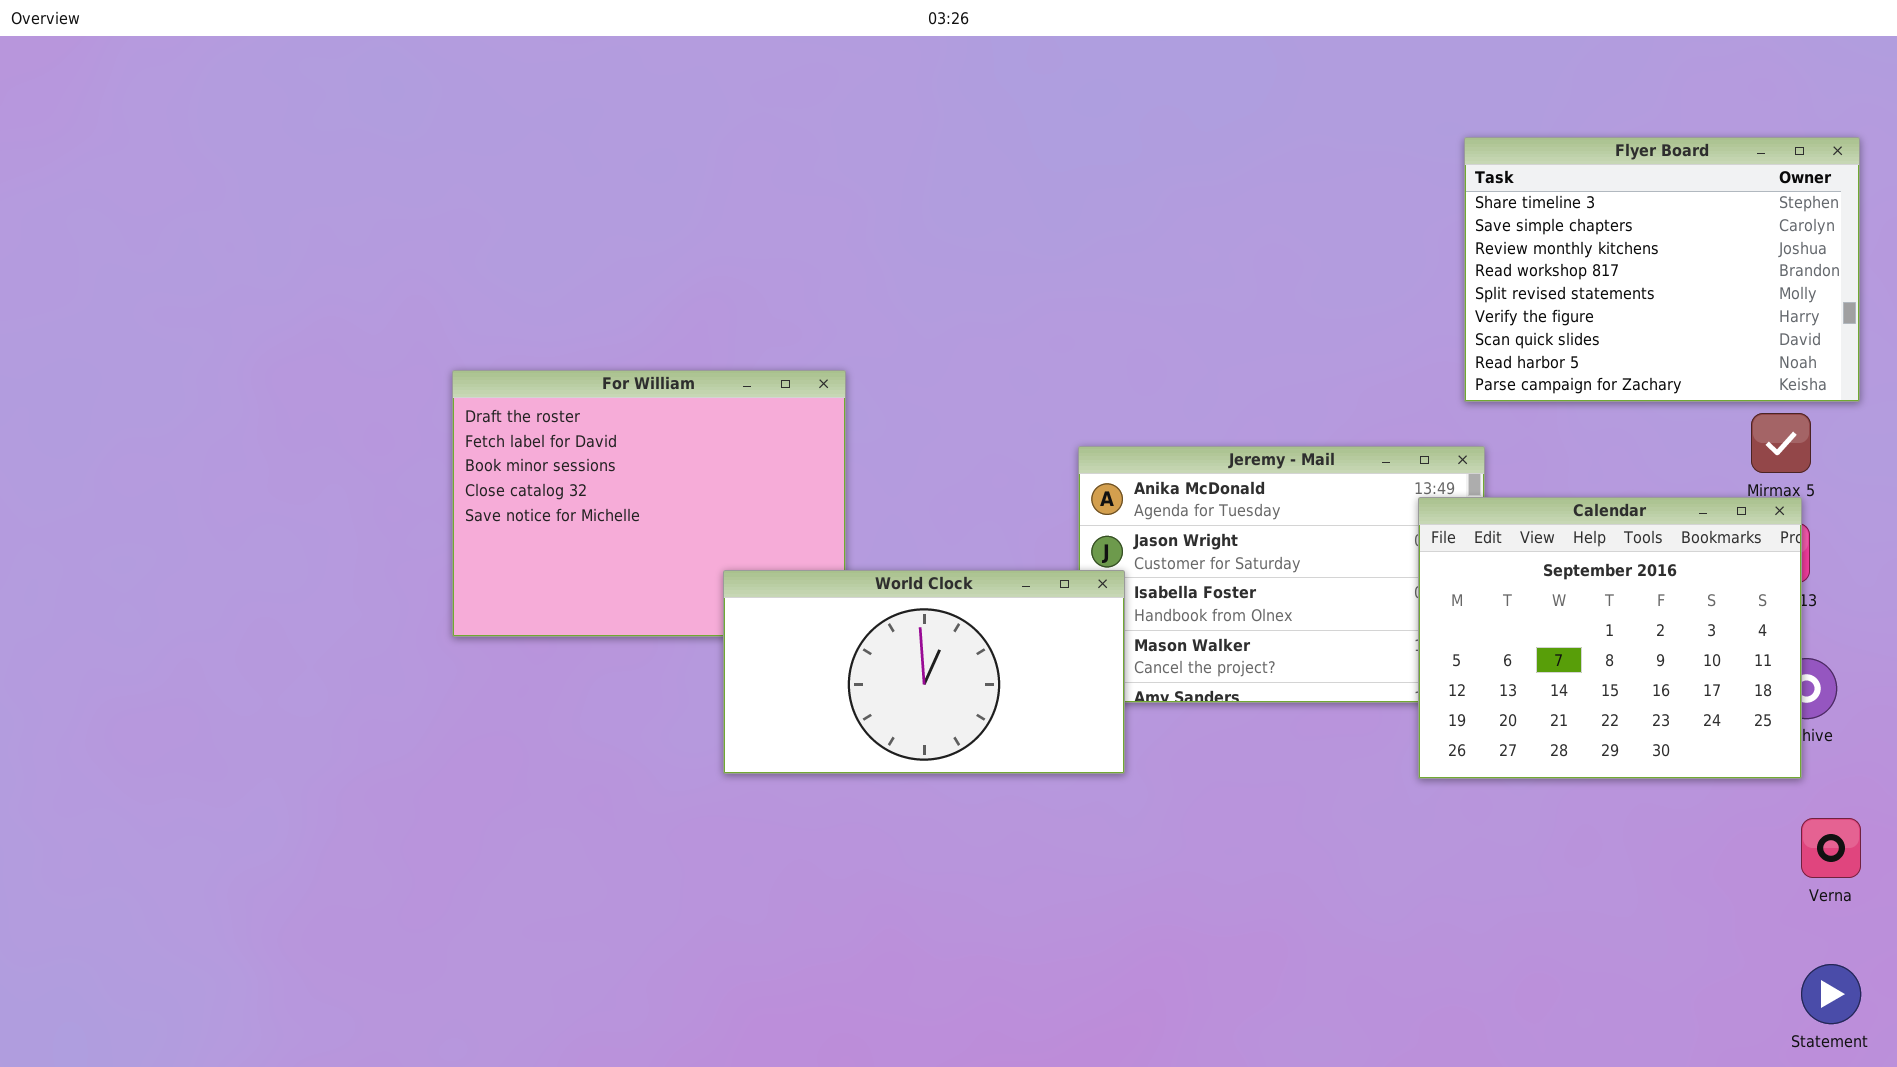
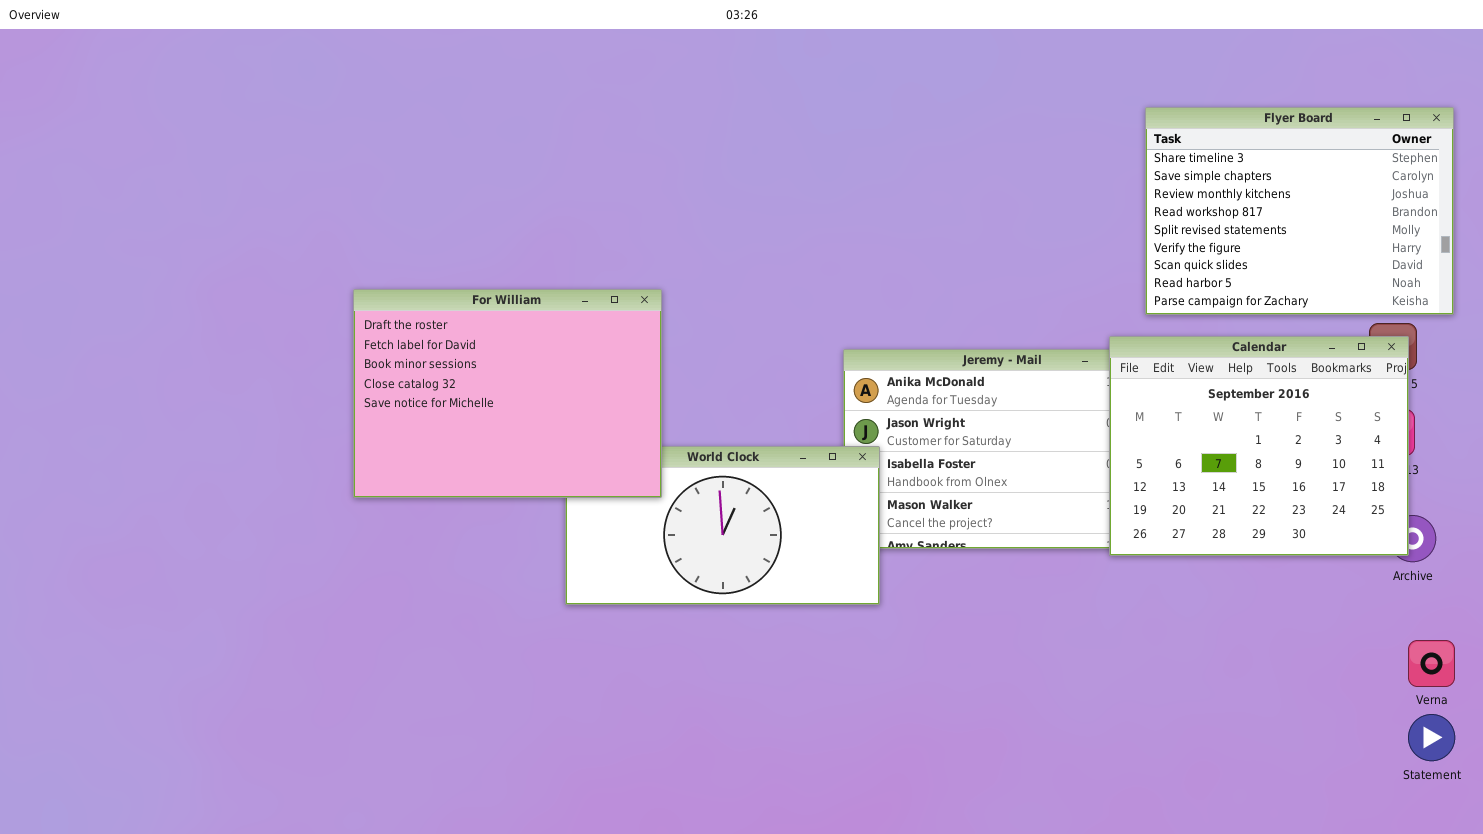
For William: [452,370,846,637] -> [353,289,662,498], raised
Calendar: [1418,497,1802,779] -> [1109,336,1409,556], moved
Statement: [1801,964,1861,1024] -> [1408,714,1455,761], moved

